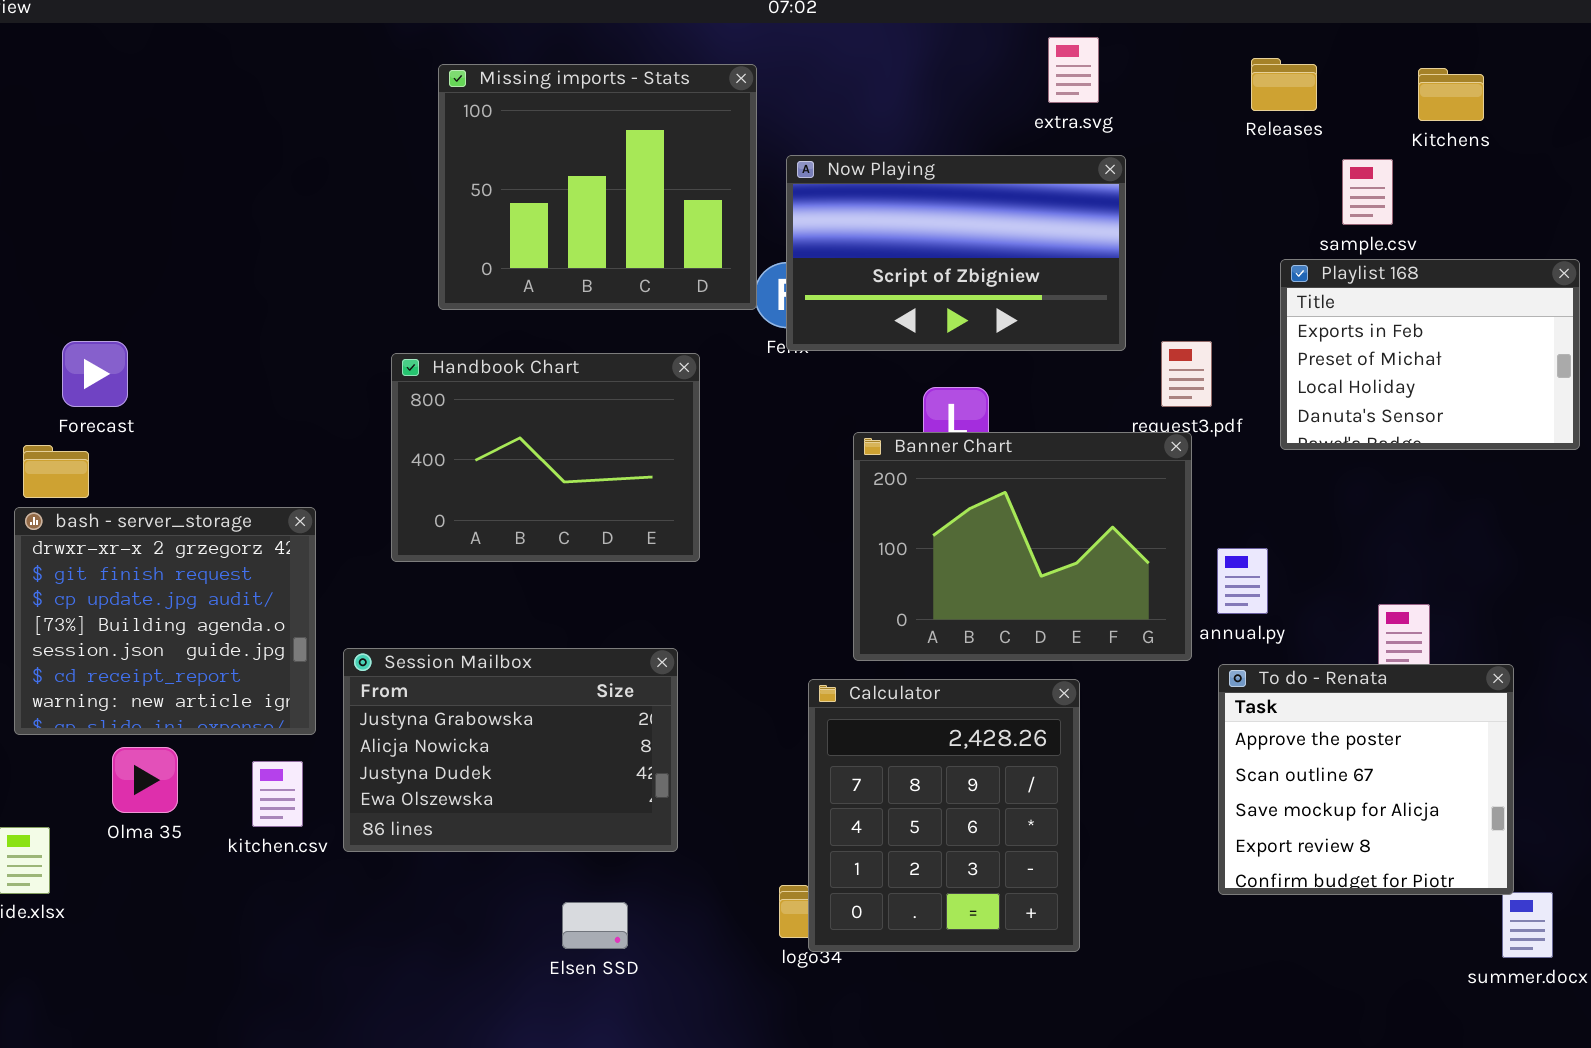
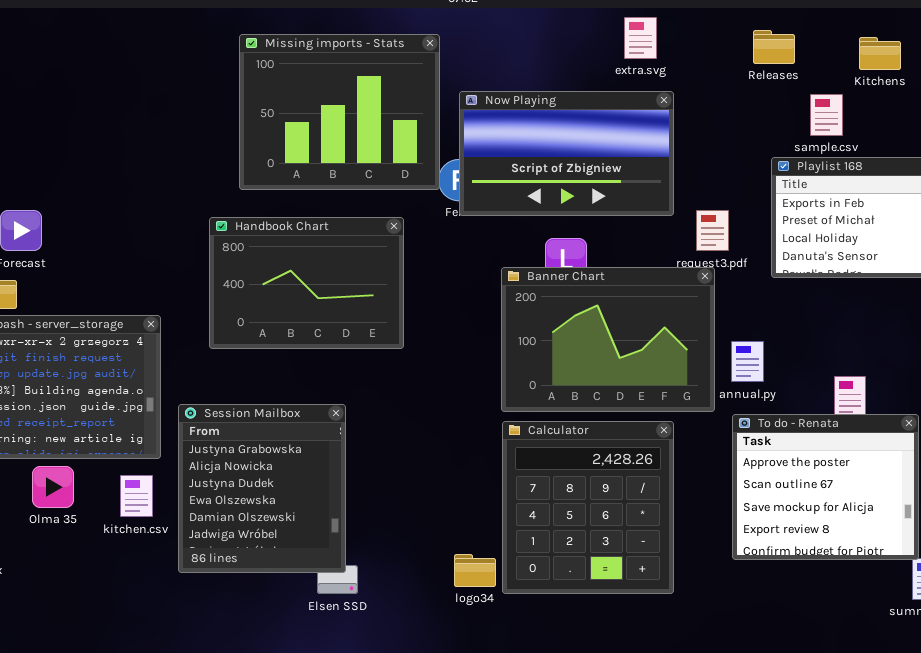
Session Mailbox: [343,648,678,852] -> [178,404,346,573], resized
Calculator: [808,679,1080,952] -> [502,421,674,594], moved

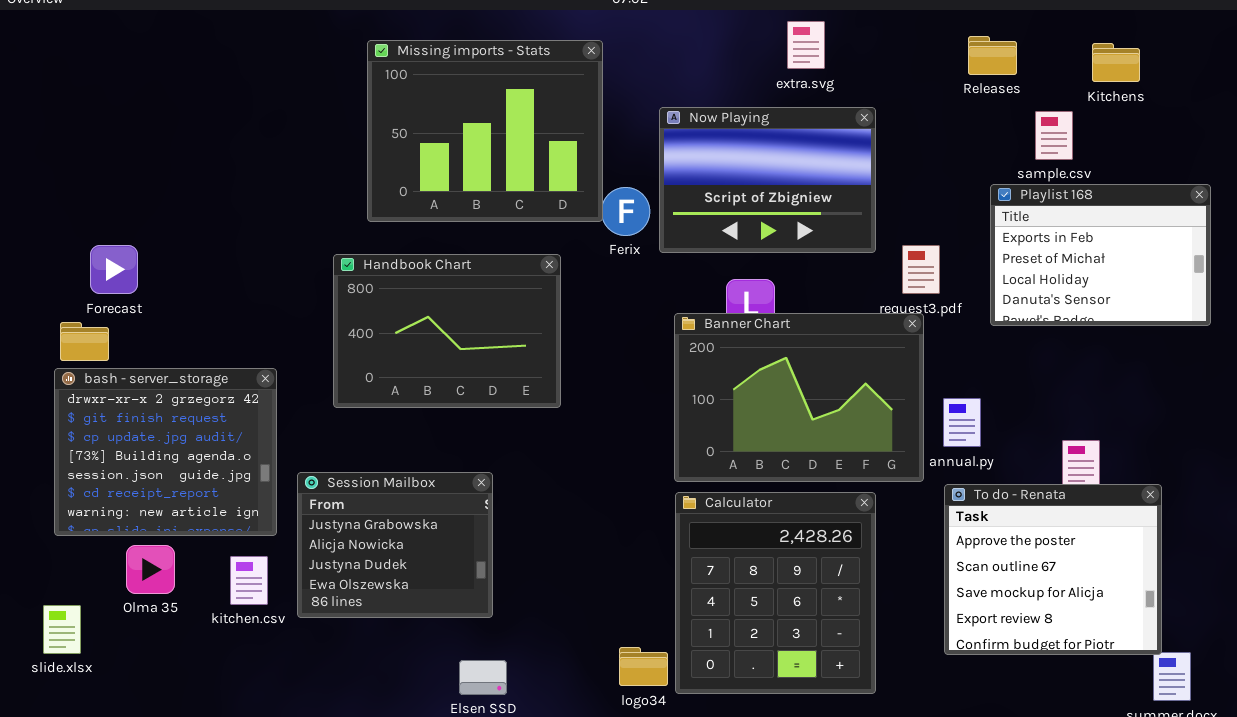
extra.svg: [624,17,657,59] -> [787,21,825,69], moved
Now Playing: [459,91,674,216] -> [659,107,876,253], resized
Session Mailbox: [178,404,346,573] -> [297,472,493,618], resized

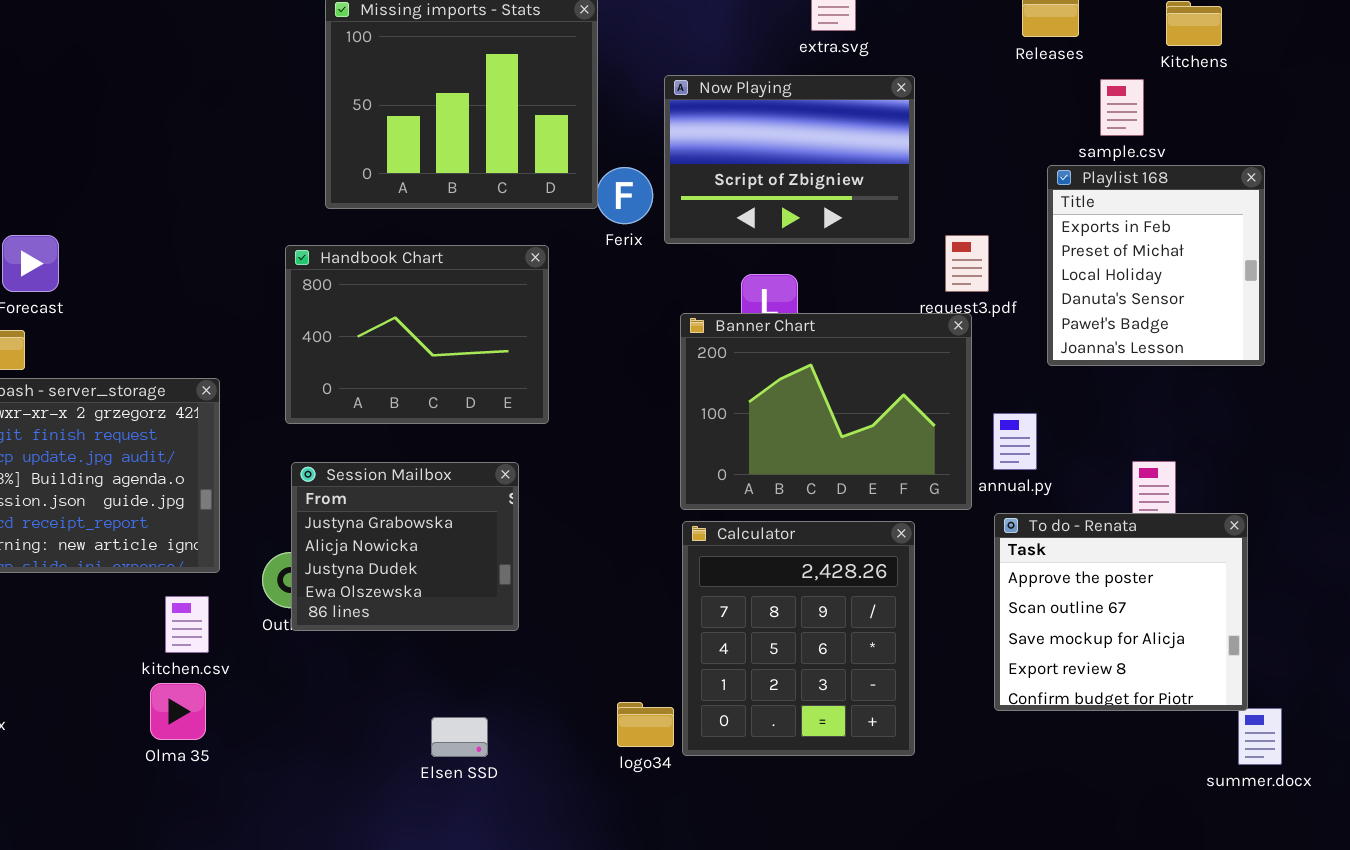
Playlist 168: [990,184,1211,326] -> [1047,165,1265,366], resized
Session Mailbox: [297,472,493,618] -> [291,462,519,631], moved
Olma 35: [126,545,175,594] -> [150,683,206,740], moved

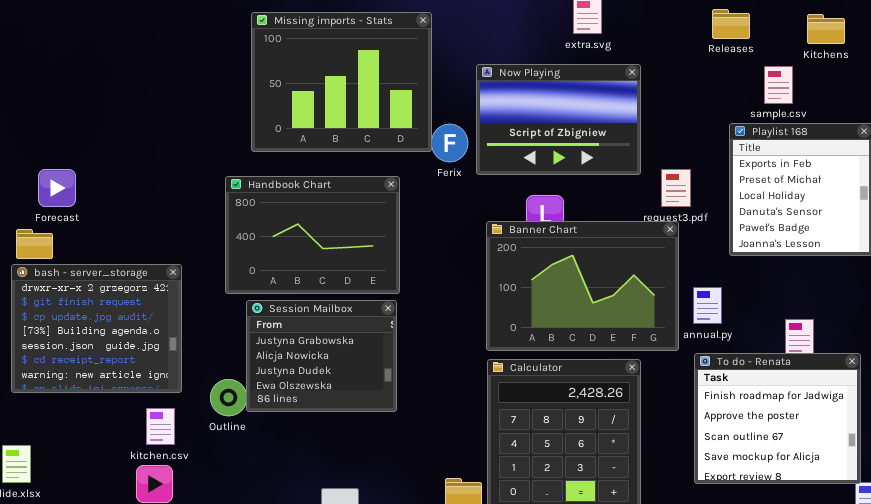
Session Mailbox: [291,462,519,631] -> [246,300,397,412], moved
To do - Renata: [994,513,1248,711] -> [694,353,861,484], scrolled up 1 row

